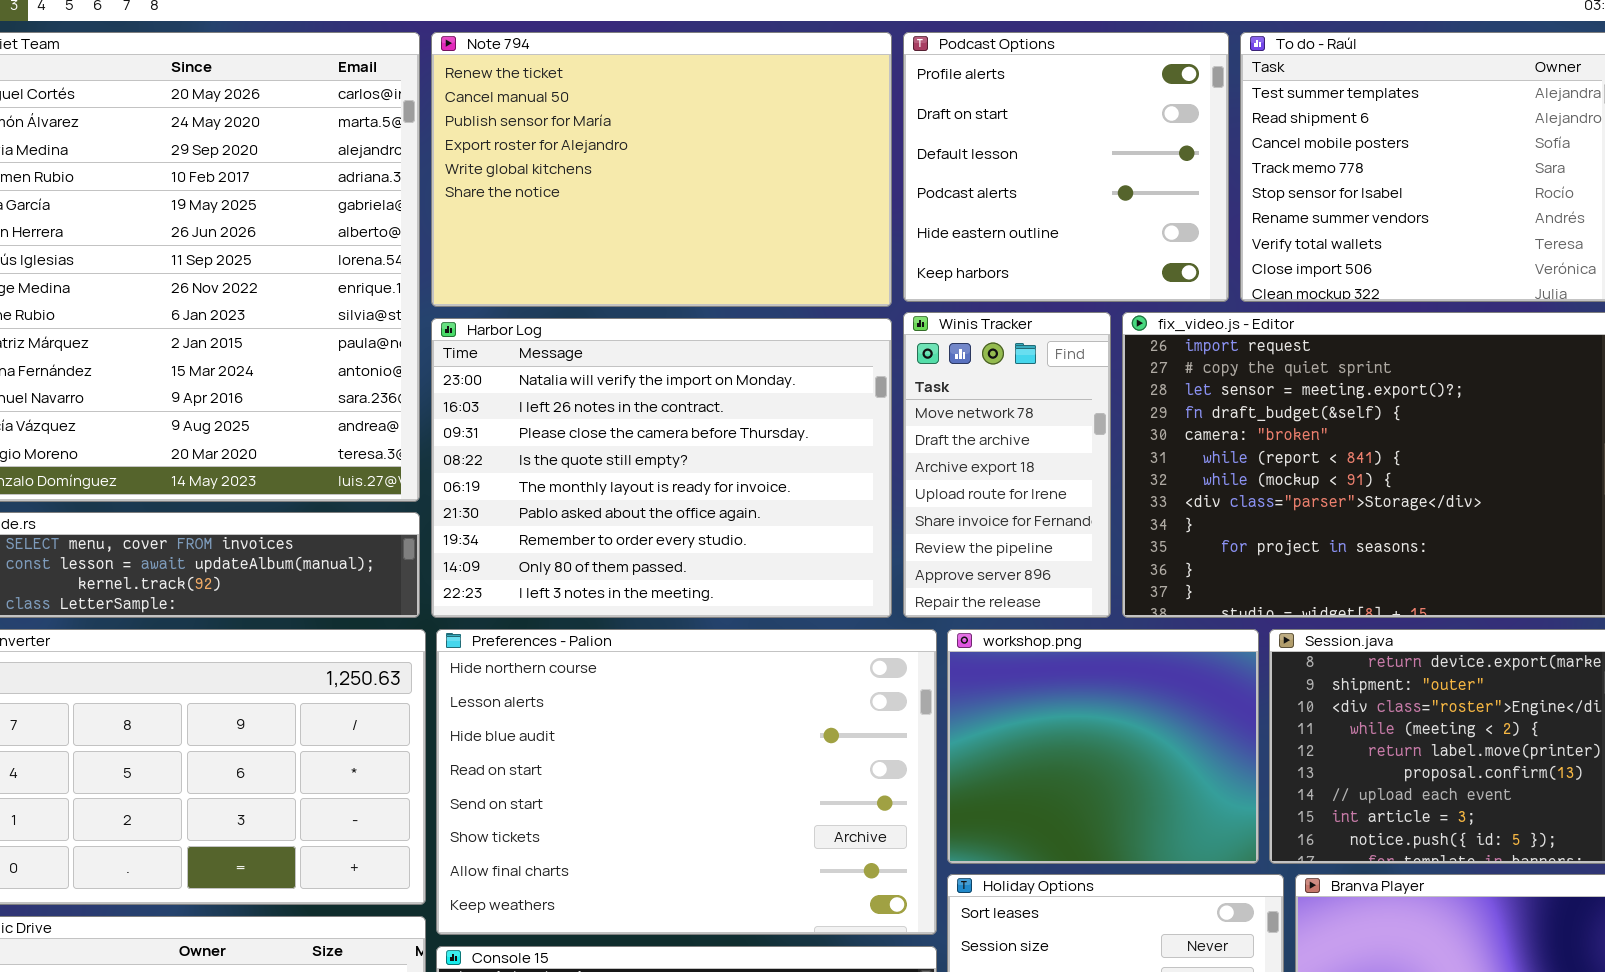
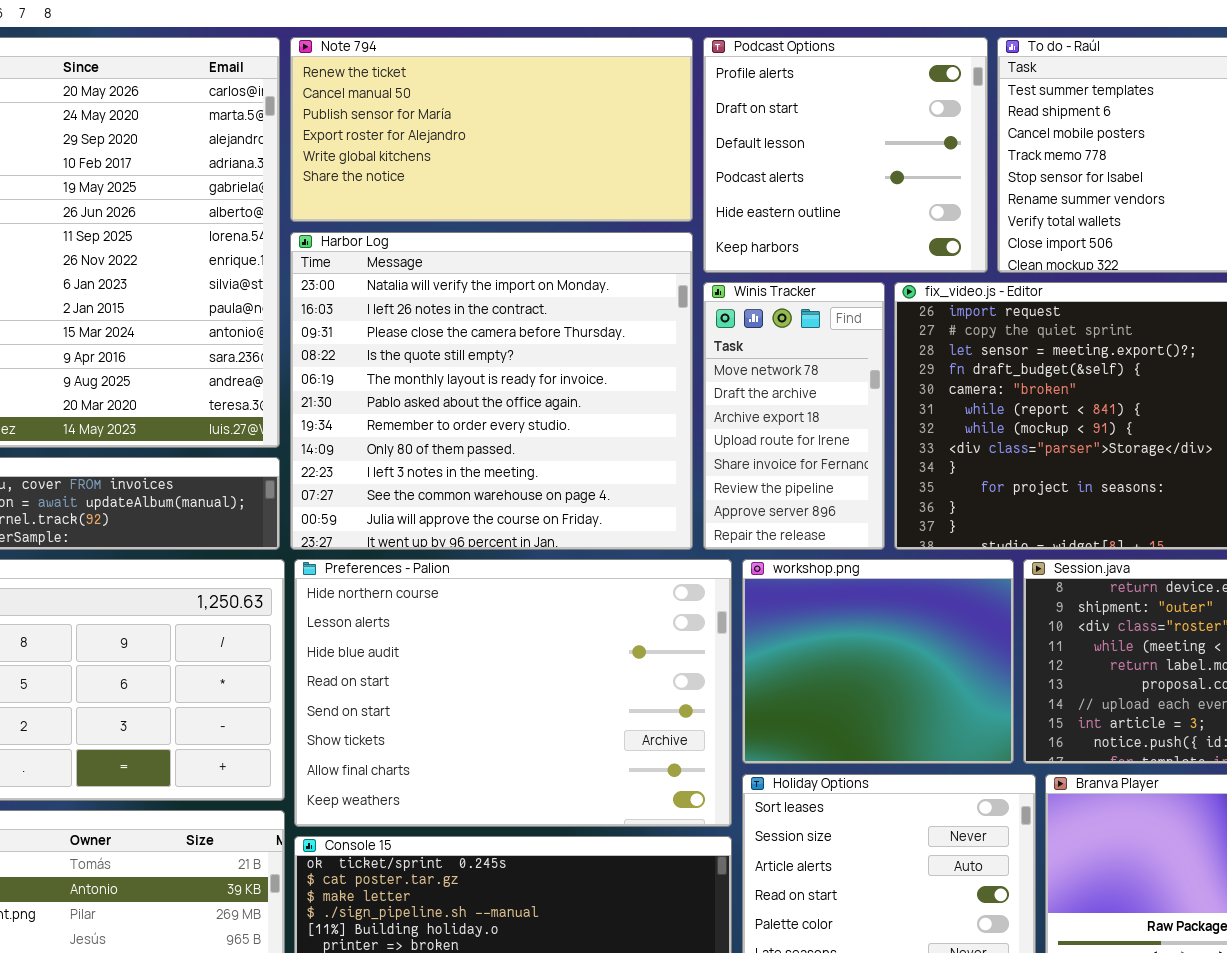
Note 794: [431,32,892,307] -> [290,37,693,222], resized
Harbor Log: [431,318,892,618] -> [290,232,693,550], resized

